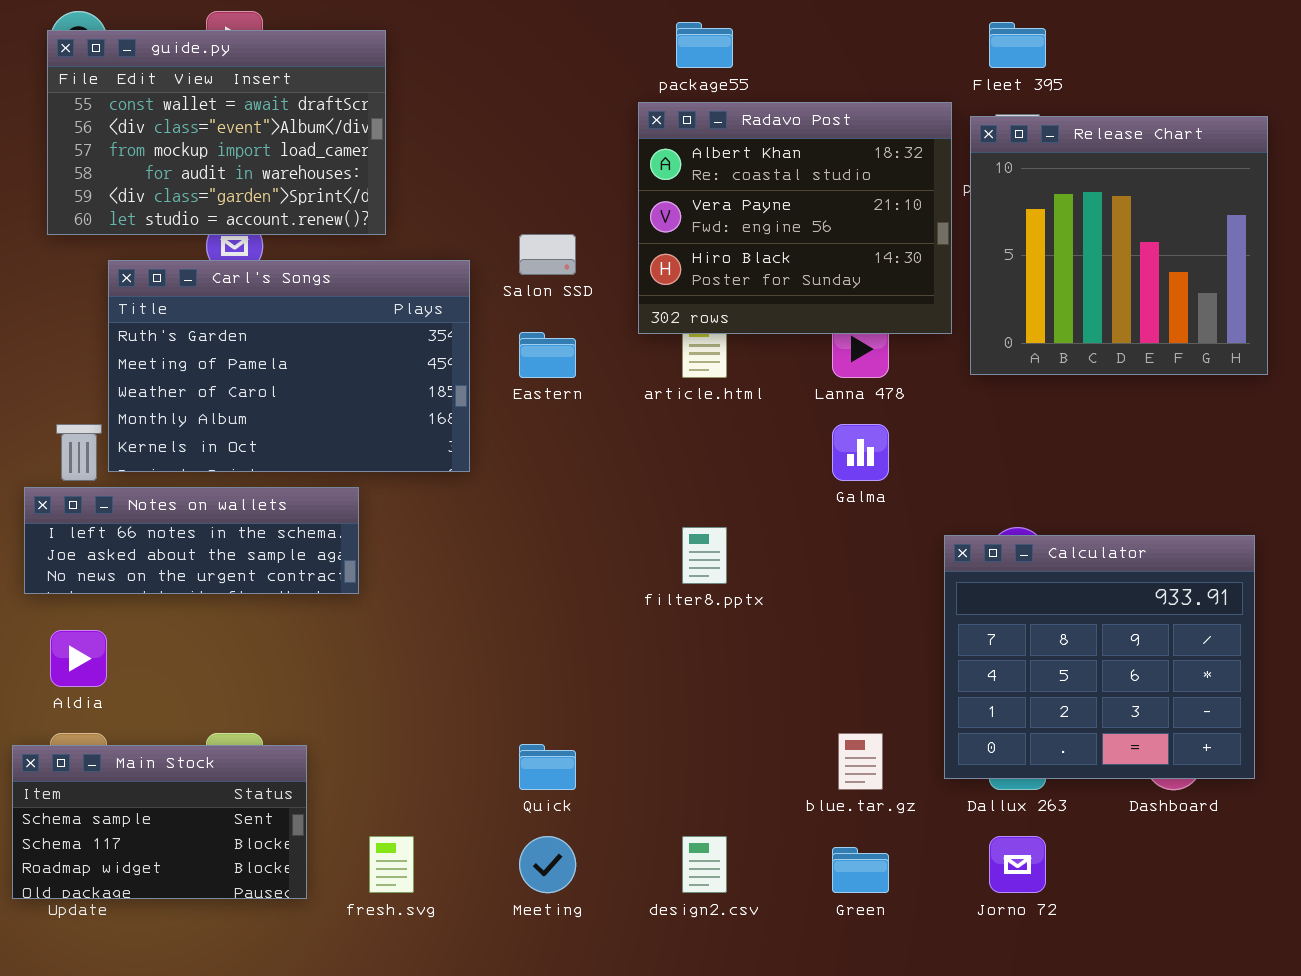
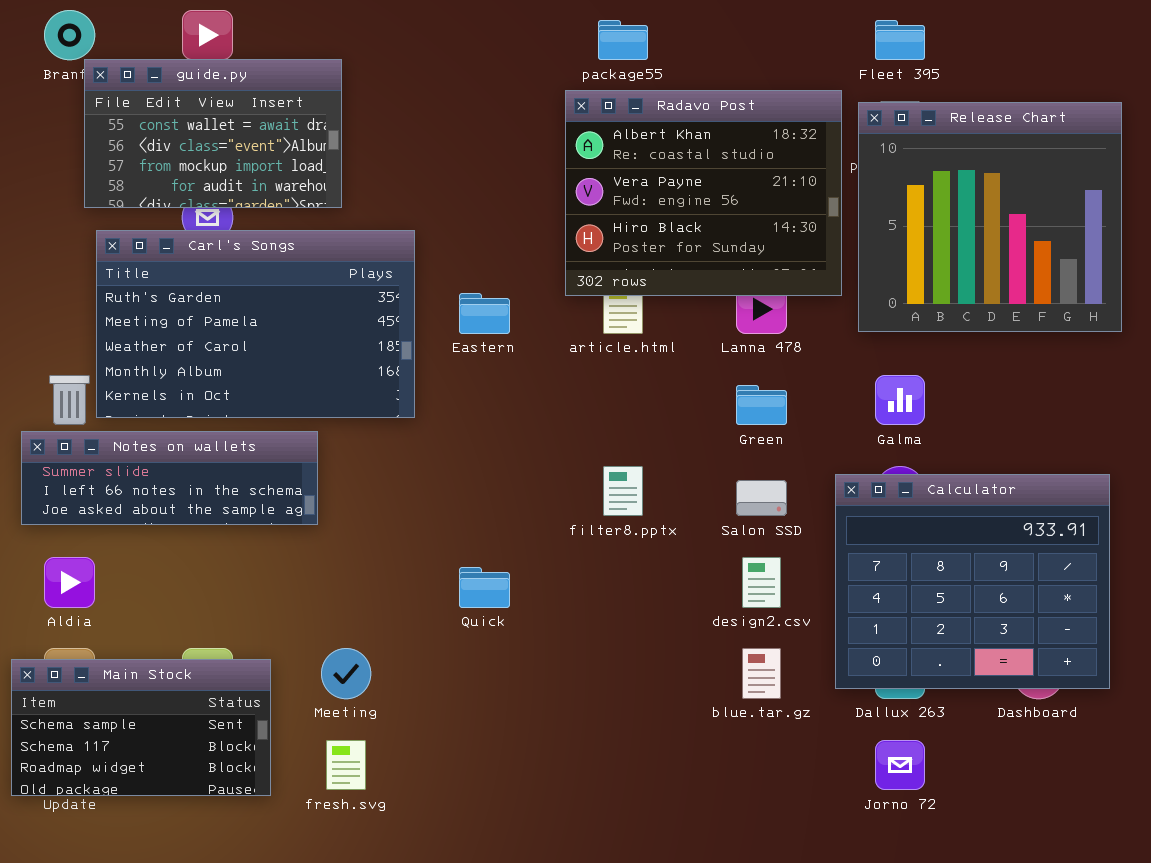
guide.py: [47,30,386,235] -> [84,59,342,208], resized
Salon SSD: [519,234,576,275] -> [736,480,787,516], moved
Galma: [832,424,889,481] -> [875,375,925,425], moved
Notes on wallets: [24,487,359,594] -> [21,431,318,525], scrolled up 1 row
Quick: [519,744,576,790] -> [459,567,510,608], moved
Meeting: [519,836,576,893] -> [321,648,371,699], moved
design2.csv: [682,836,727,893] -> [742,557,781,608], moved
Green: [832,847,889,893] -> [736,385,787,425], moved

